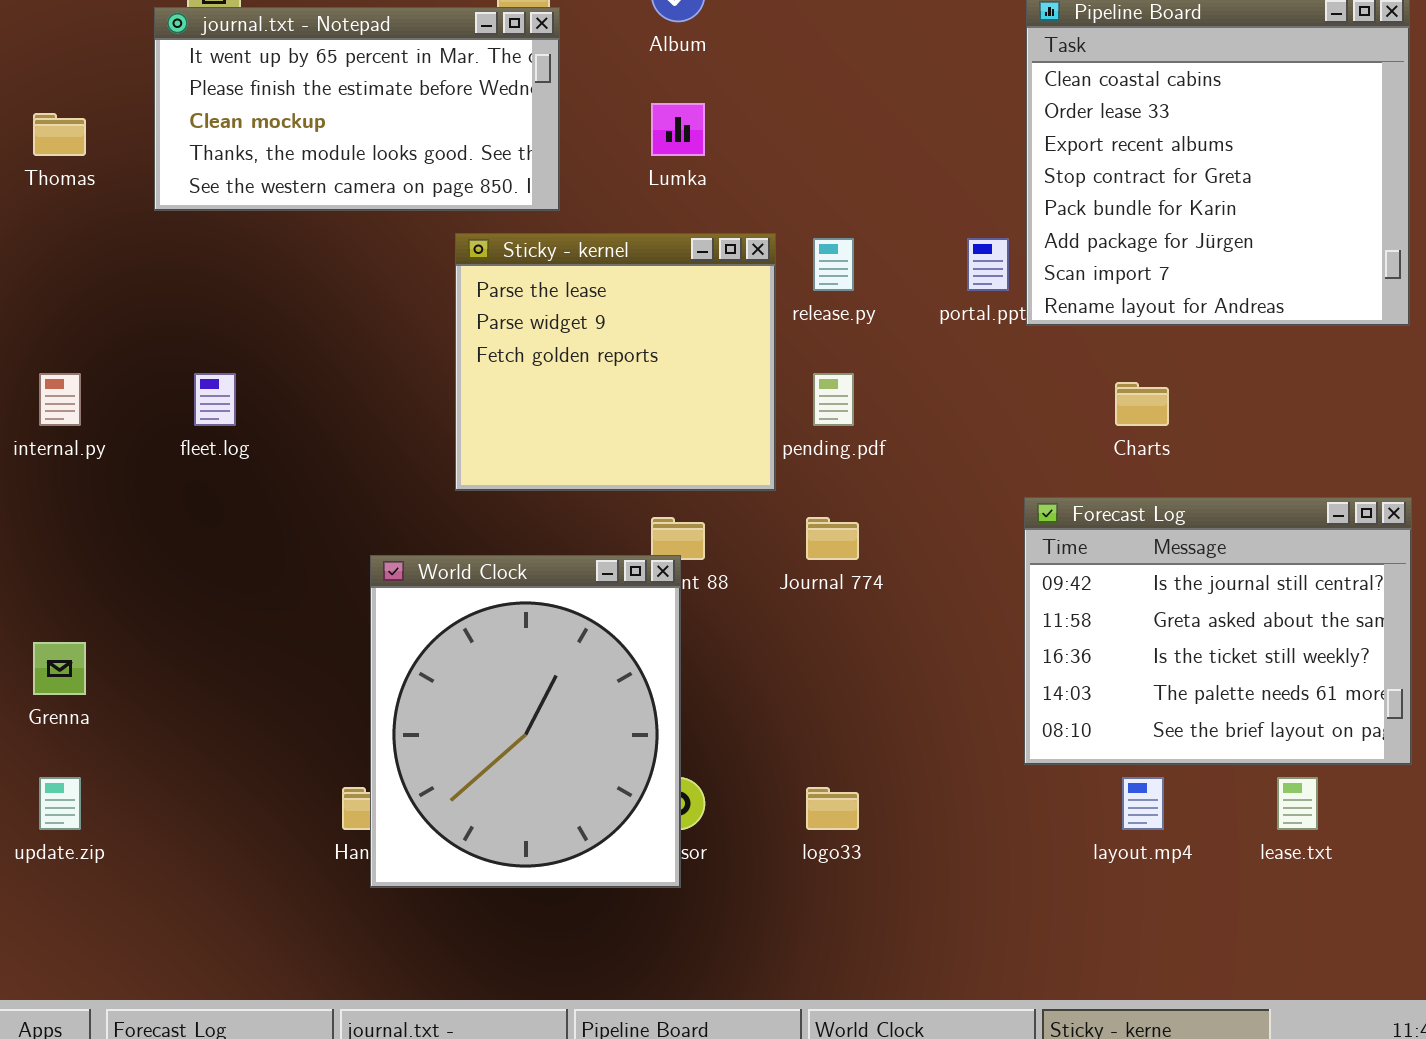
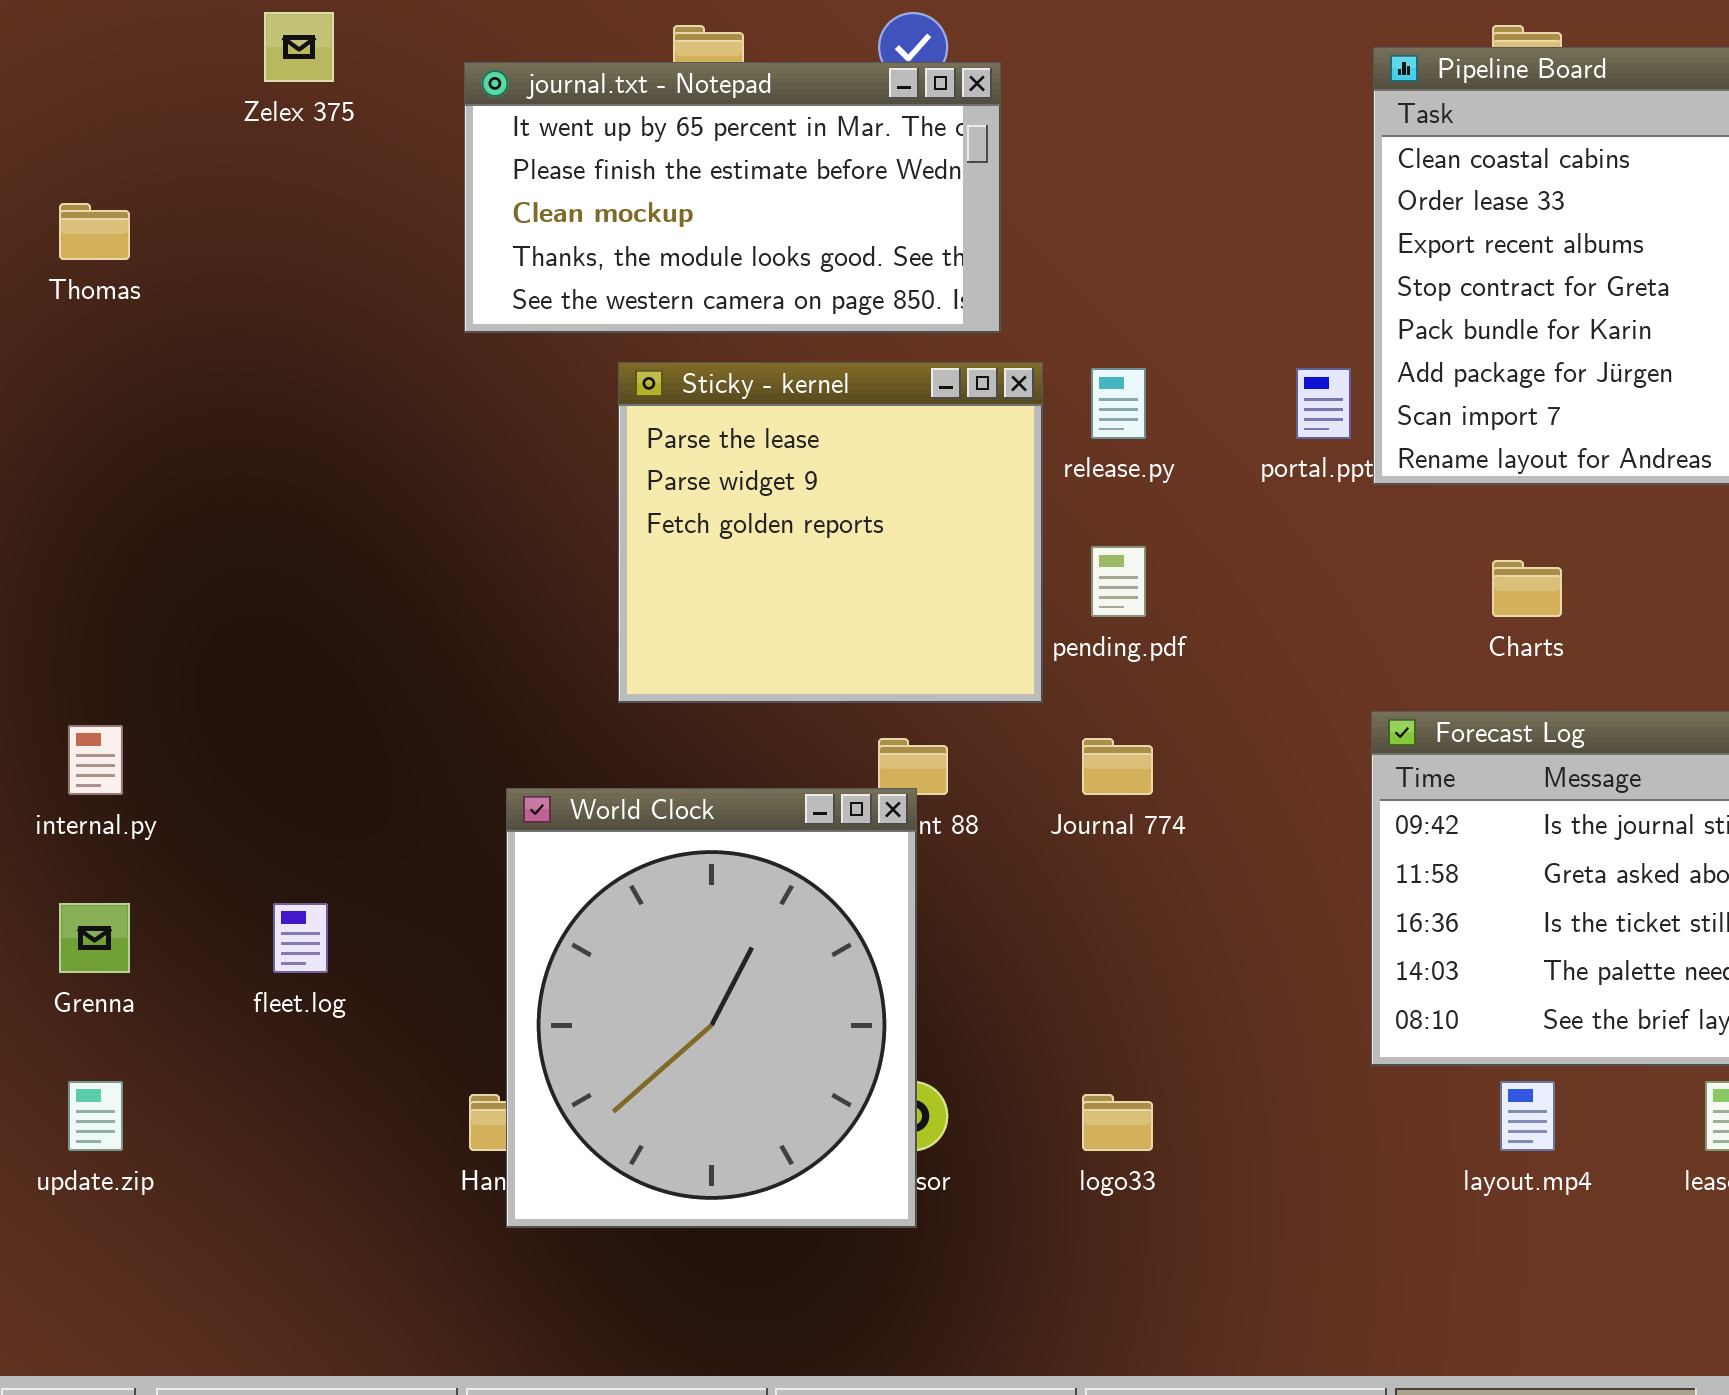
journal.txt - Notepad: [154,7,560,211] -> [464,62,1001,333], moved
internal.py: [39,373,81,426] -> [68,725,123,795], moved
fleet.log: [194,373,236,426] -> [273,903,328,973], moved

